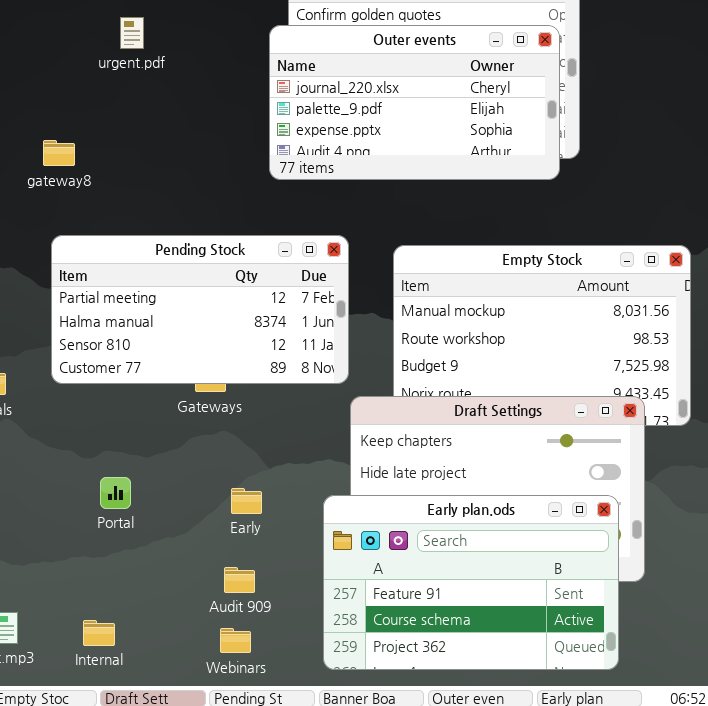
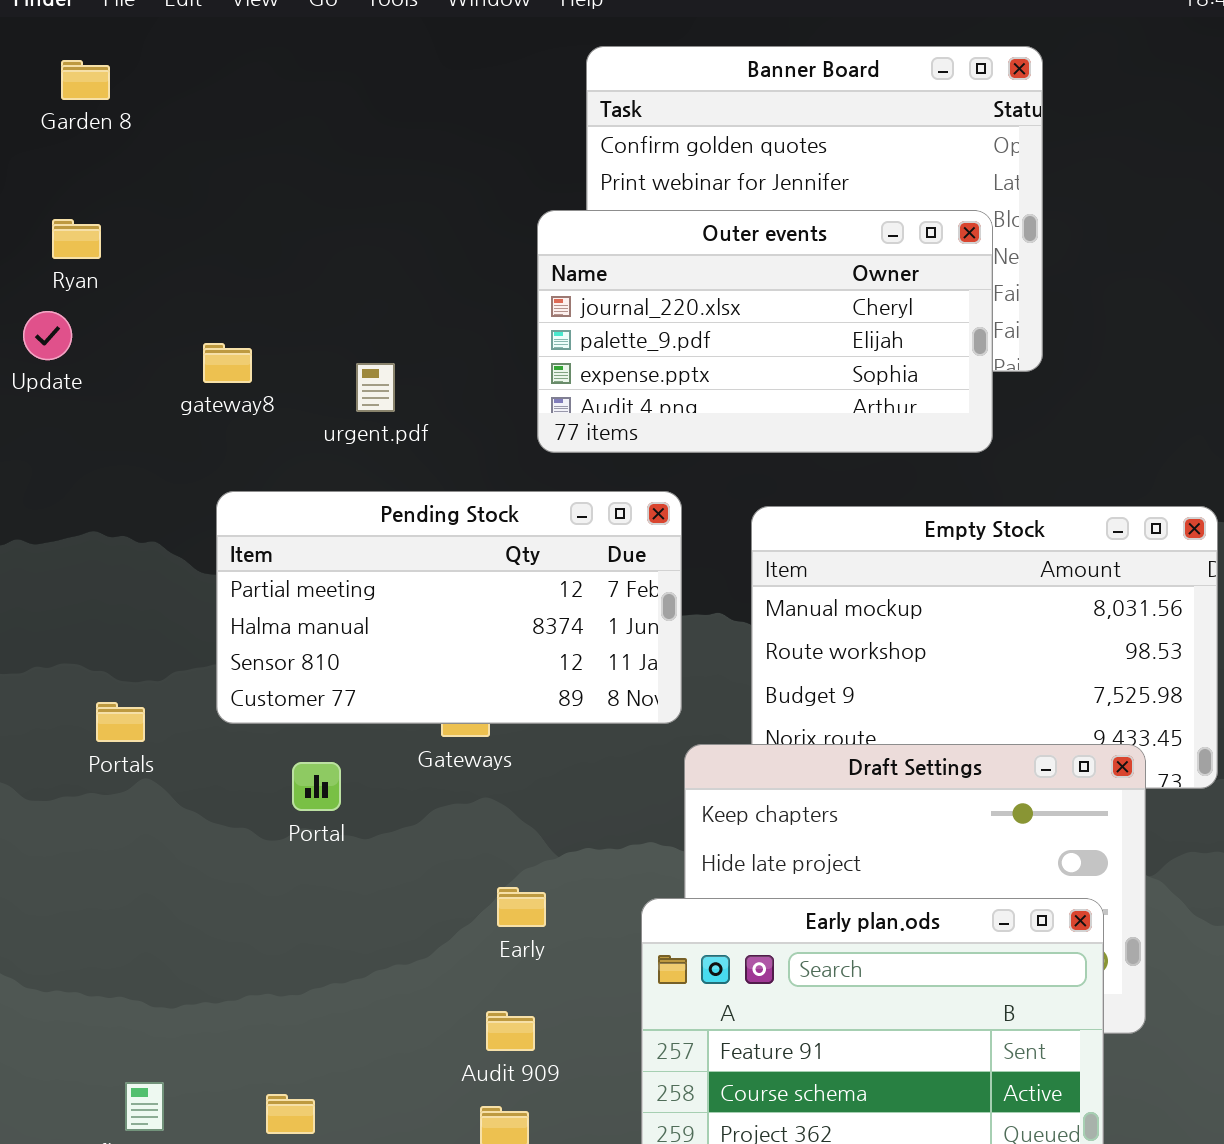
urgent.pdf: [120,17,144,49] -> [356,363,395,412], moved
Outer events: [269,25,560,180] -> [537,210,993,453], moved
Portal: [100,477,131,509] -> [292,762,341,811], moved

